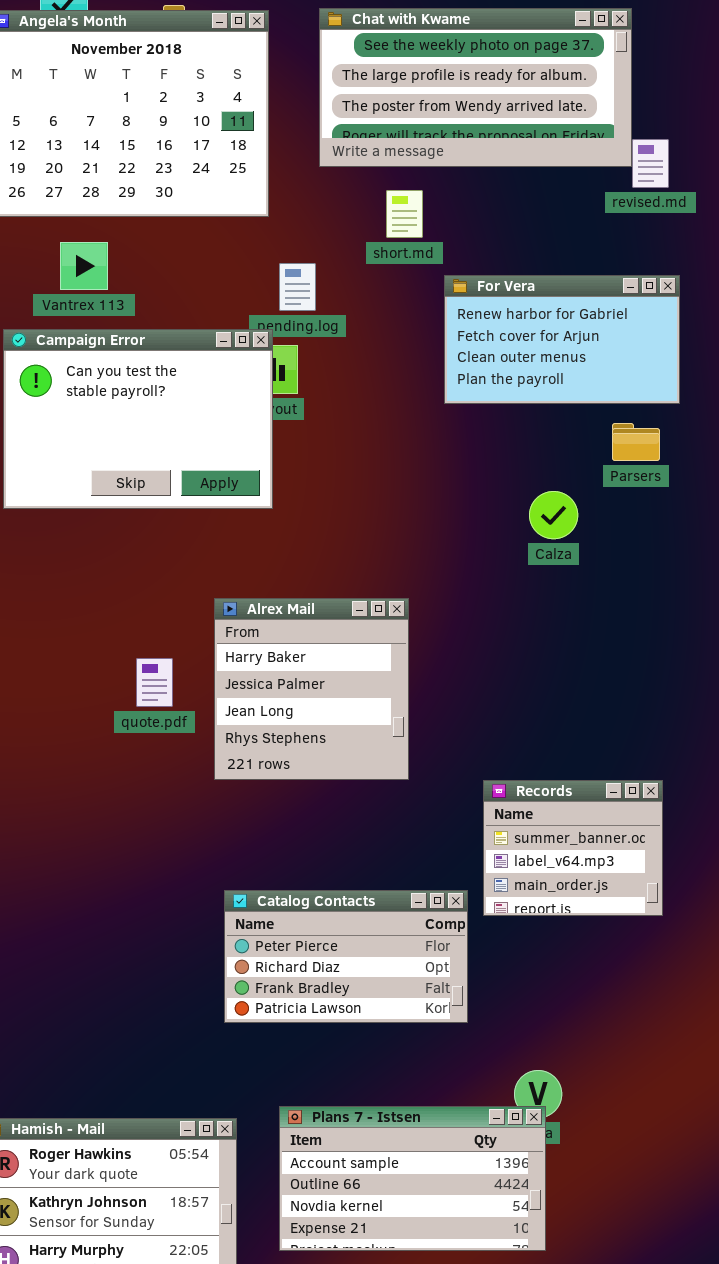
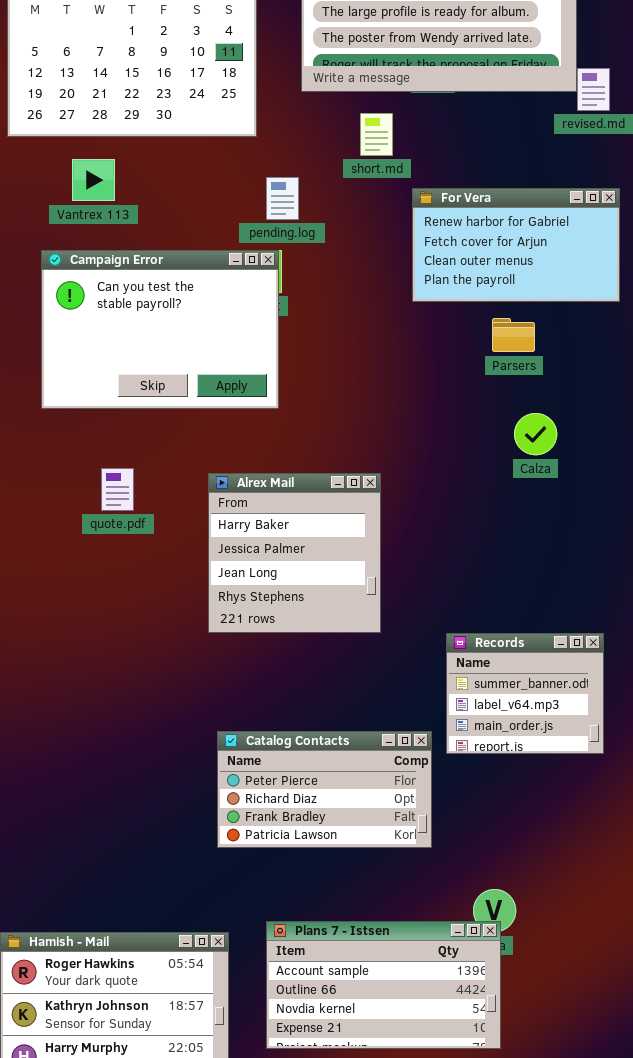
Campaign Error: [3,329,273,509] -> [41,250,279,409], moved
Parsers: [612,423,660,461] -> [492,318,535,352], moved
Calza: [529,491,578,539] -> [514,413,557,455], moved
quote.pdf: [136,658,173,707] -> [101,468,134,511], moved

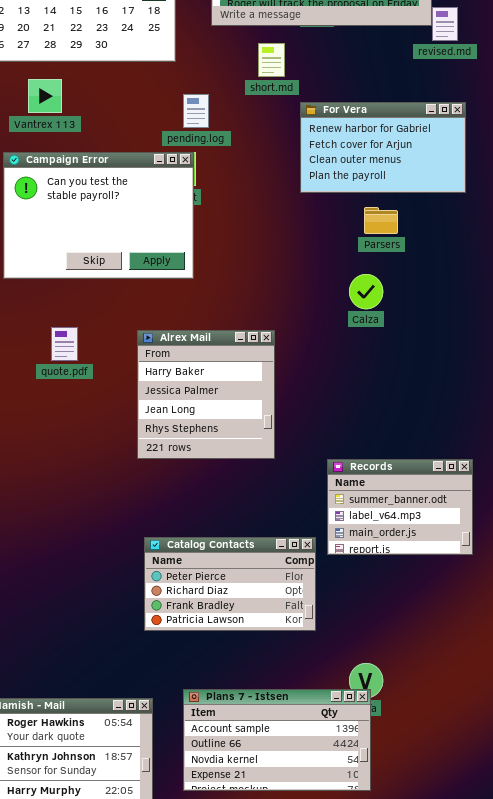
Calza: [514,413,557,455] -> [349,274,383,309], moved
Records: [446,633,604,754] -> [327,459,473,555], resized

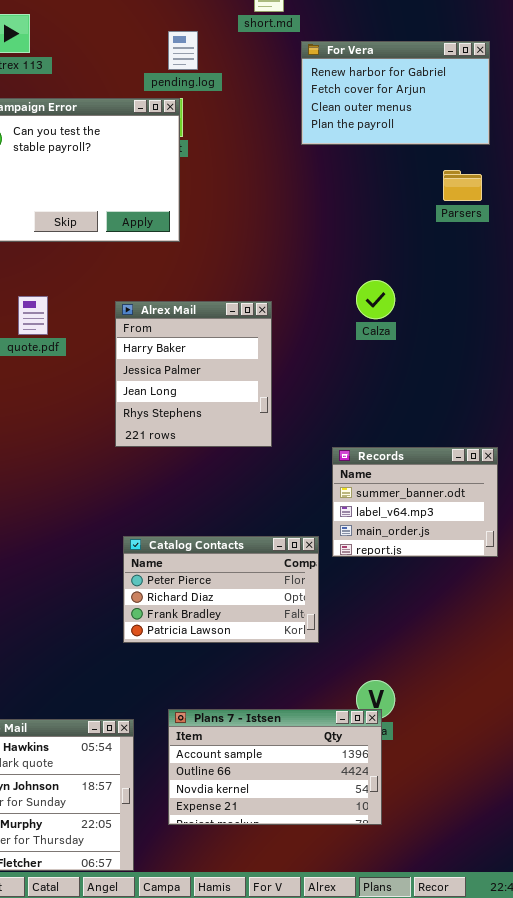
Parsers: [364,207,398,234] -> [443,170,482,201], moved
Calza: [349,274,383,309] -> [356,280,395,319], moved

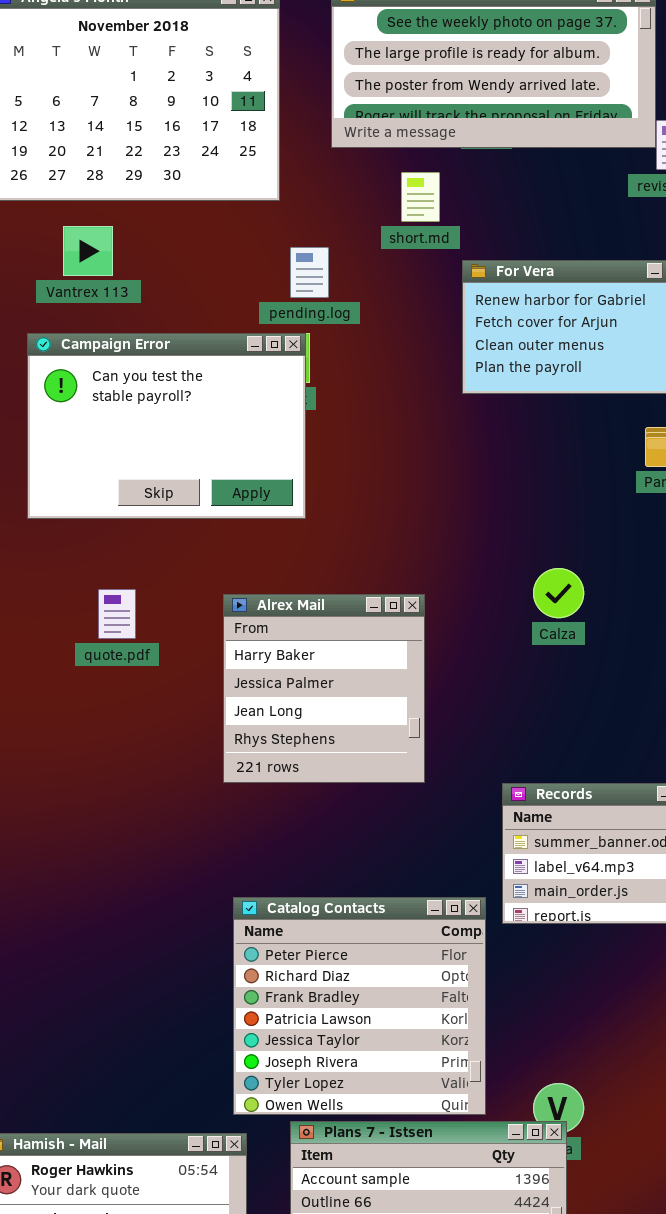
Catalog Contacts: [123,536,319,643] -> [233,897,486,1115], resized

